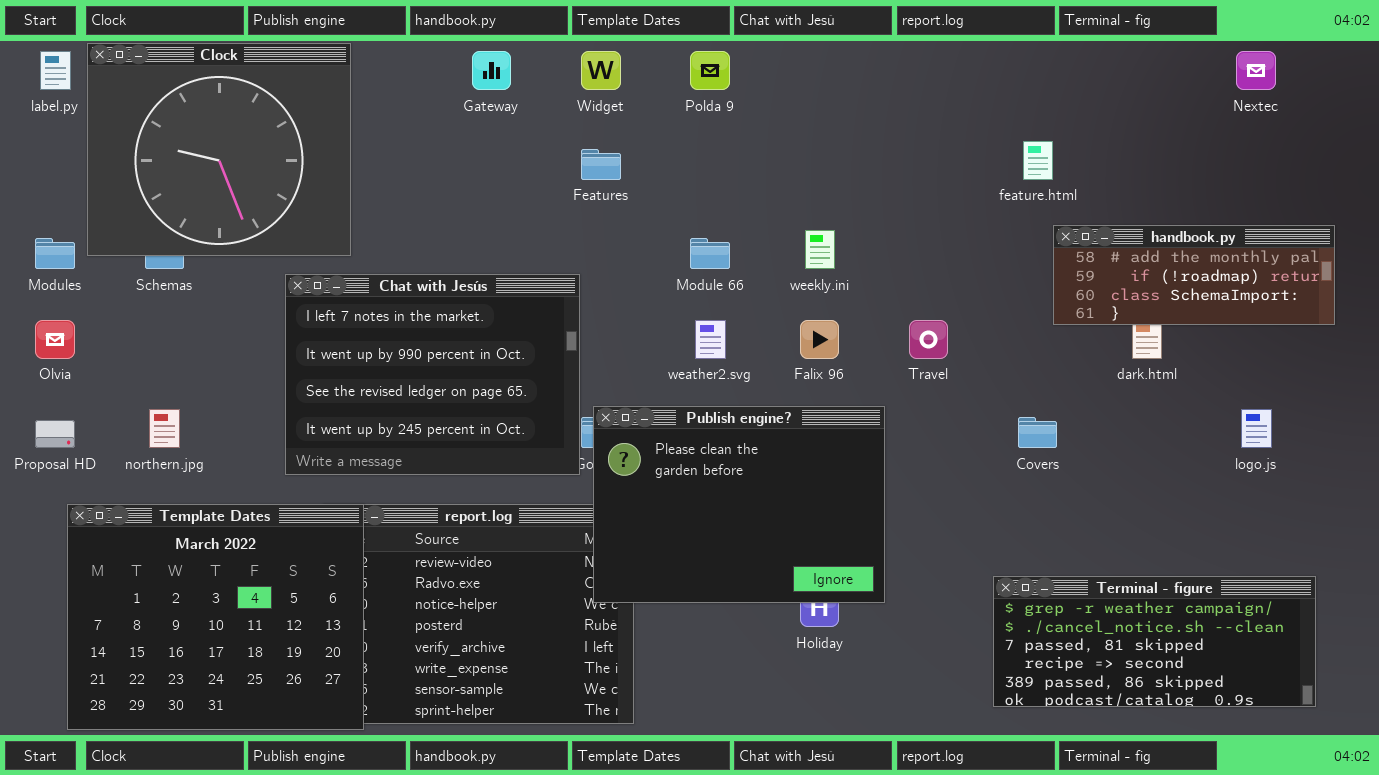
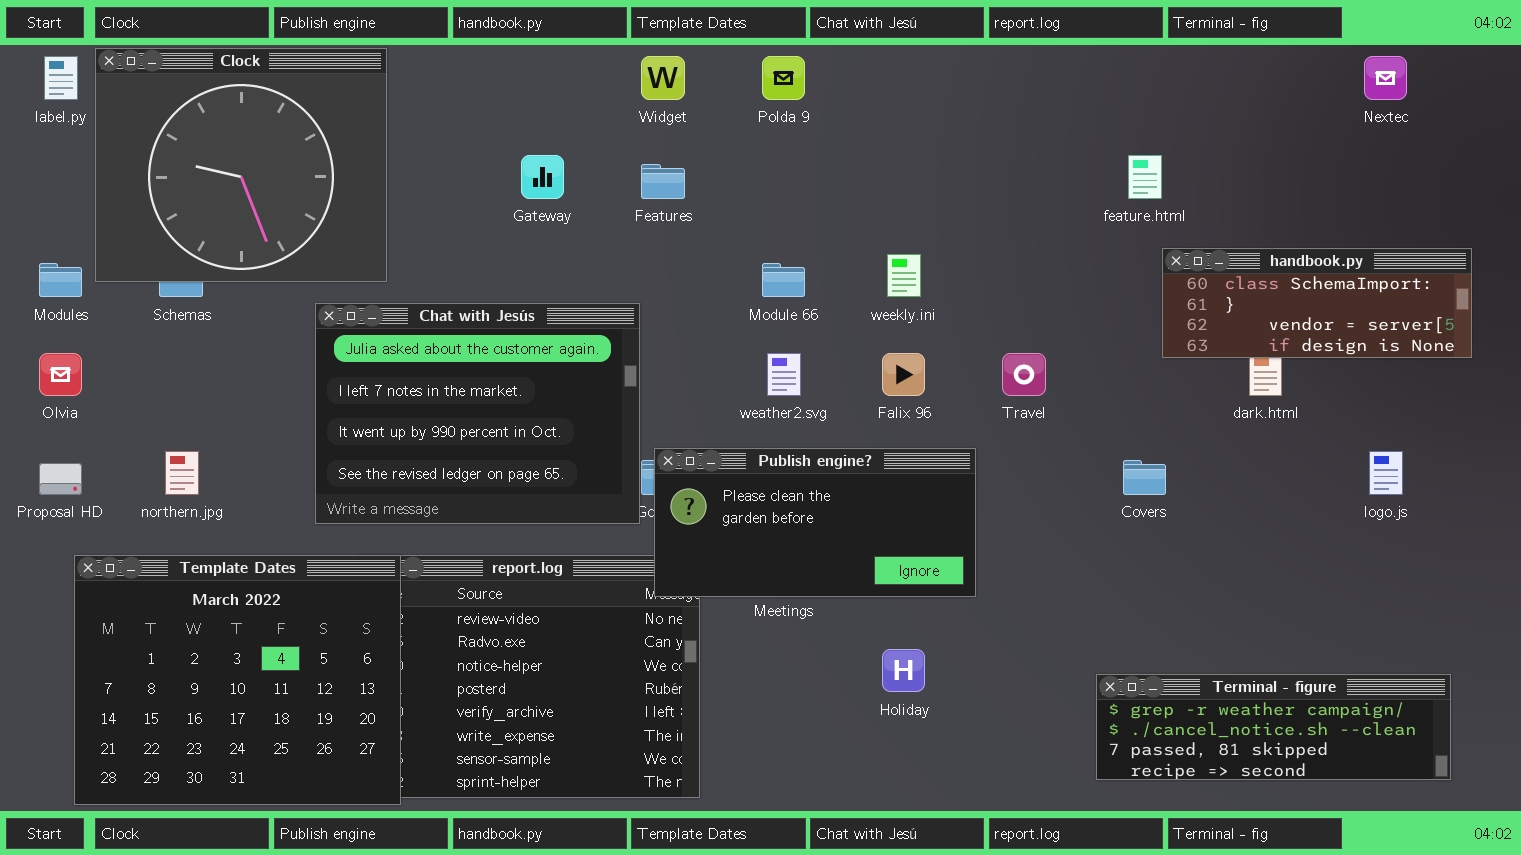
Gateway: [472,51,511,90] -> [521,155,564,199], moved
handbook.py: [1053,225,1335,325] -> [1162,248,1472,358], scrolled down 2 rows
Chat with Jesús: [285,274,580,475] -> [315,303,640,524], scrolled up 1 row
Publish engine?: [593,406,885,603] -> [654,448,976,597], resized
Terminal - figure: [993,576,1316,707] -> [1096,674,1451,780], resized

